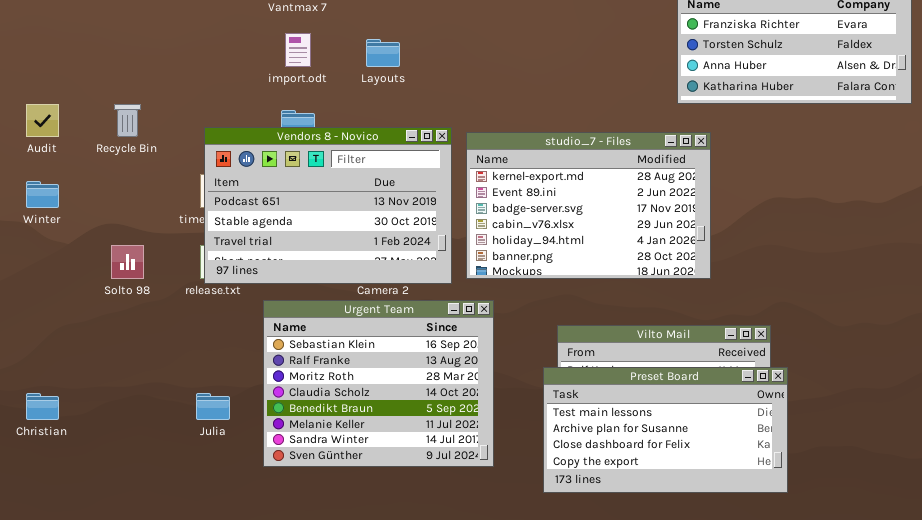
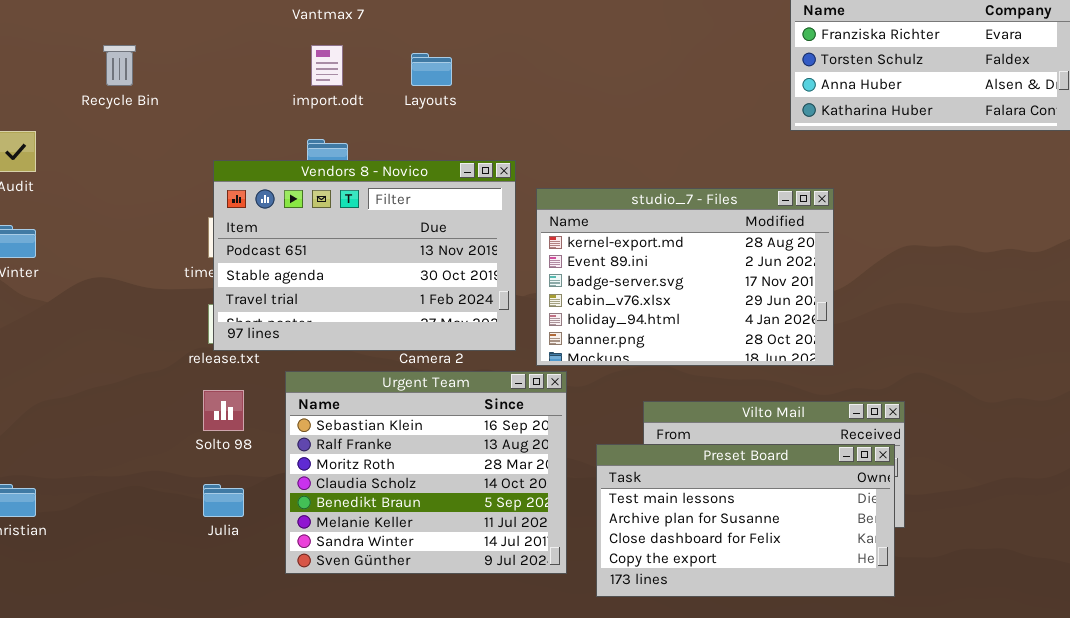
Recycle Bin: [114,104,141,137] -> [103,45,136,86], moved
studio_7 - Files: [466,132,711,279] -> [536,188,834,366], moved
Solto 98: [111,245,144,279] -> [203,390,244,431], moved
Preset Board: [543,367,788,493] -> [596,444,895,597], moved

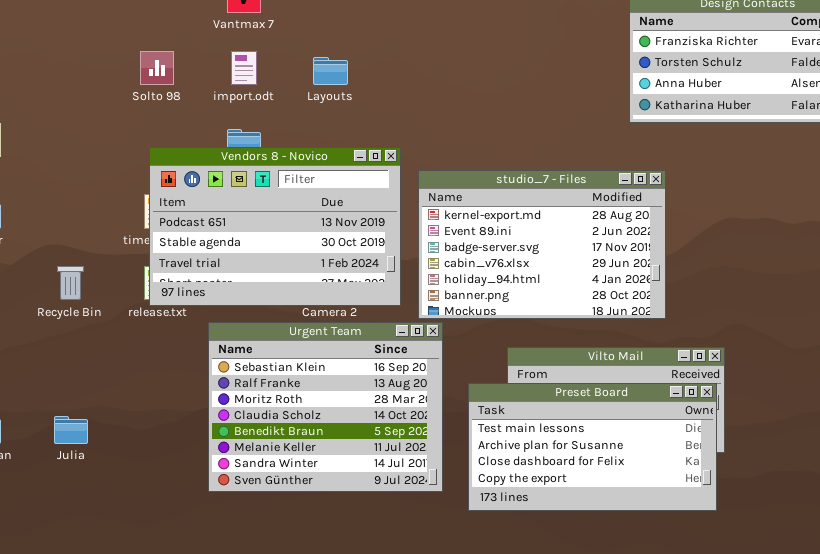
Recycle Bin: [103,45,136,86] -> [57,266,84,300], moved
Solto 98: [203,390,244,431] -> [140,51,174,85], moved
Julia: [203,484,244,517] -> [54,416,88,444], moved

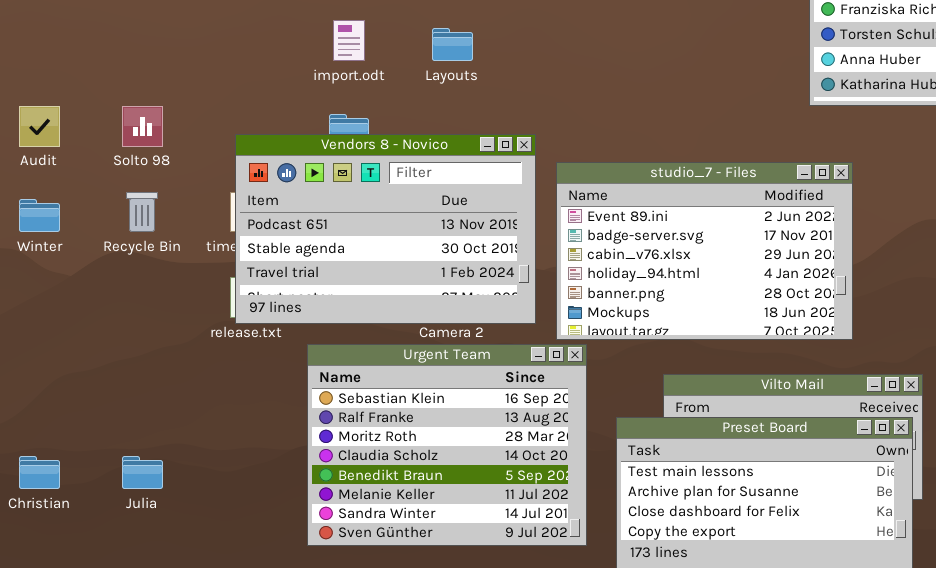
Solto 98: [140,51,174,85] -> [122,106,163,147], moved
studio_7 - Files: [418,170,666,319] -> [556,162,853,340], scrolled down 1 row
Recycle Bin: [57,266,84,300] -> [126,192,158,232], moved

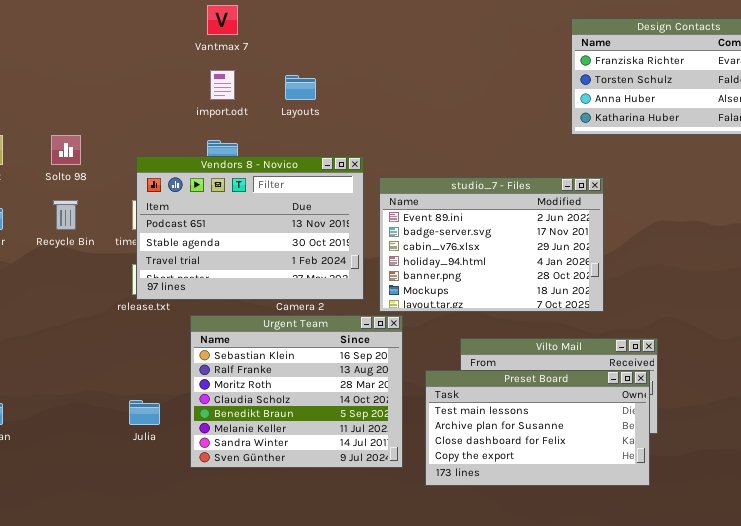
Julia: [122,456,163,489] -> [129,400,160,425], moved

